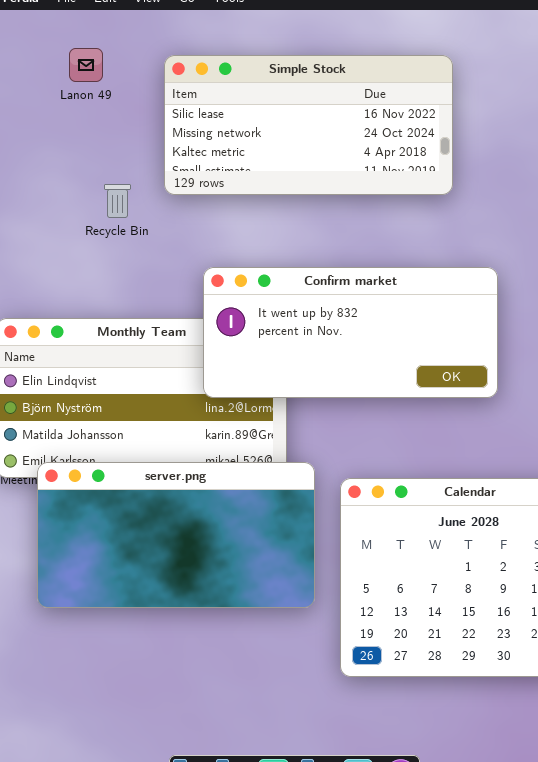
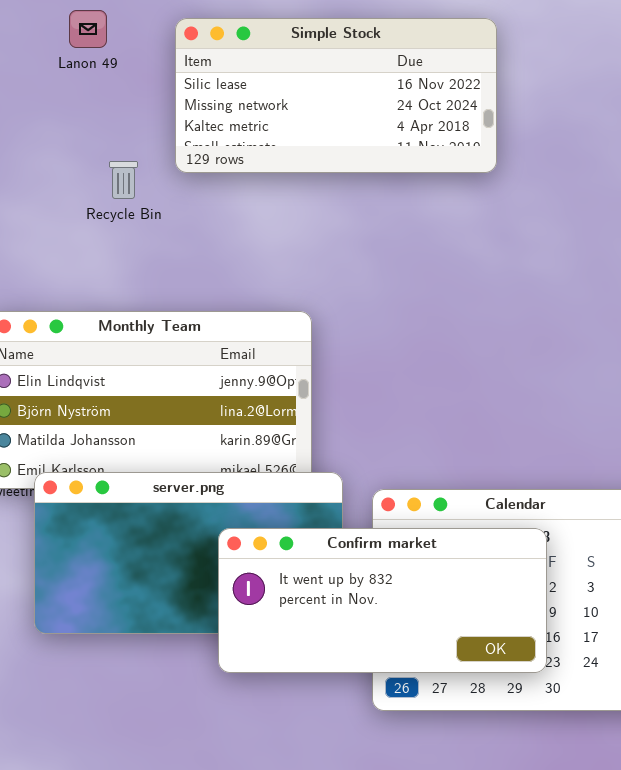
Confirm market: [203,267,498,398] -> [218,528,547,673], moved

